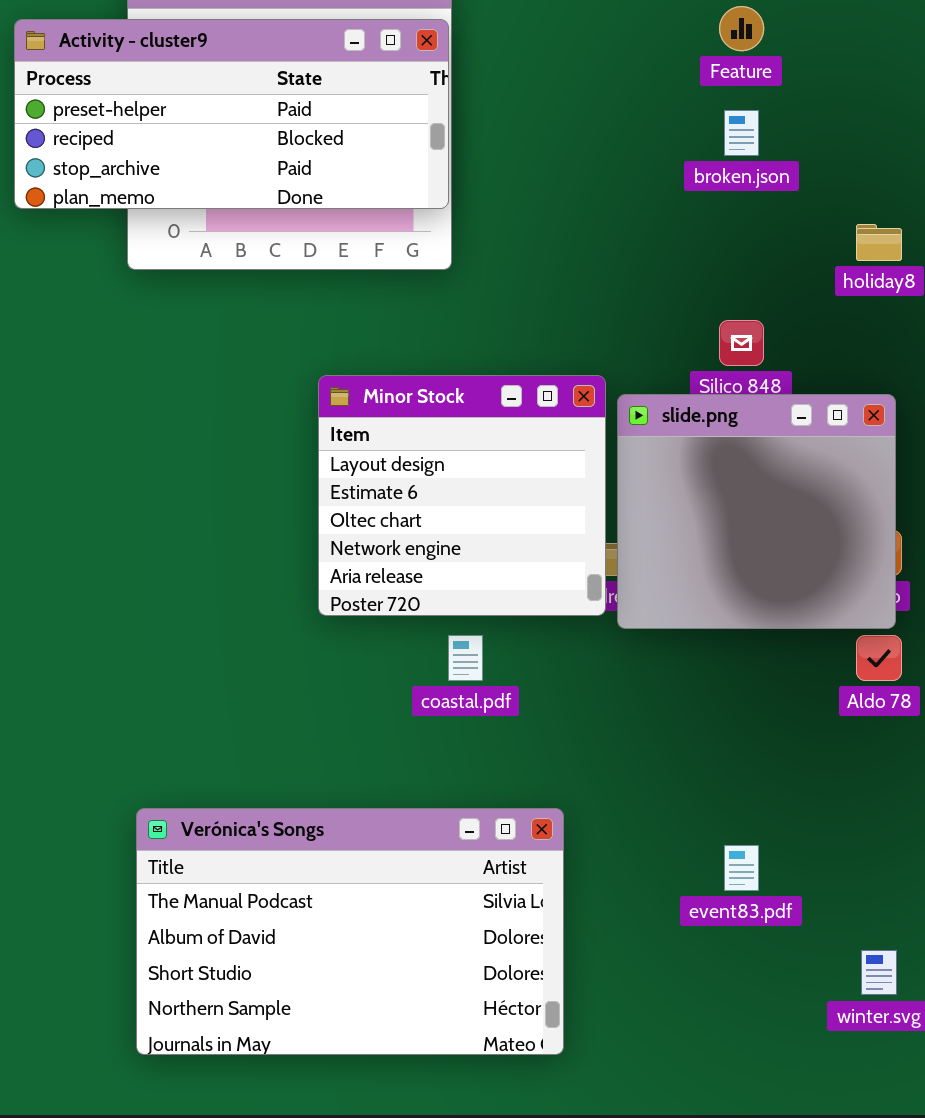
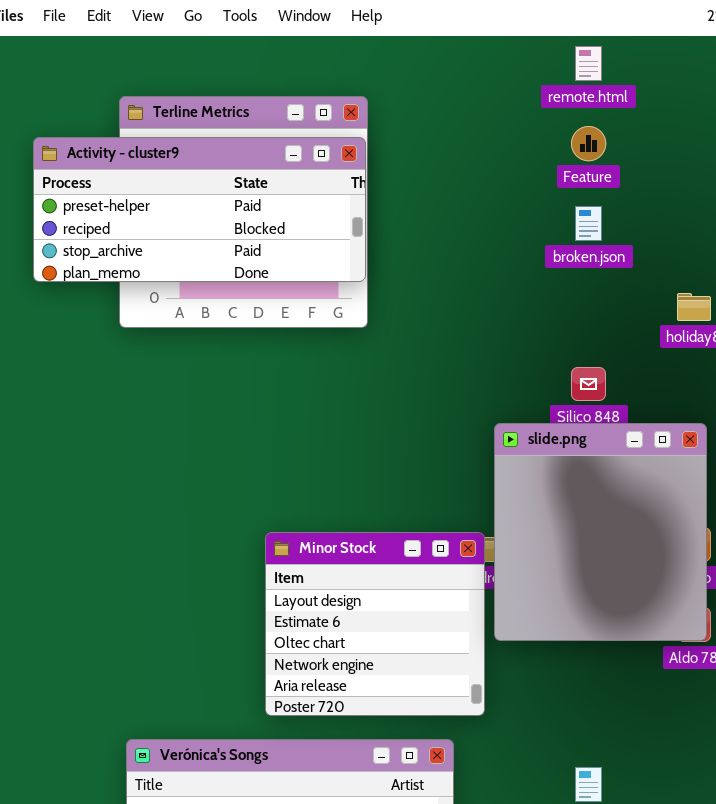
Minor Stock: [318,375,606,616] -> [265,532,485,716], moved
slide.png: [617,394,896,629] -> [494,423,707,641], resized

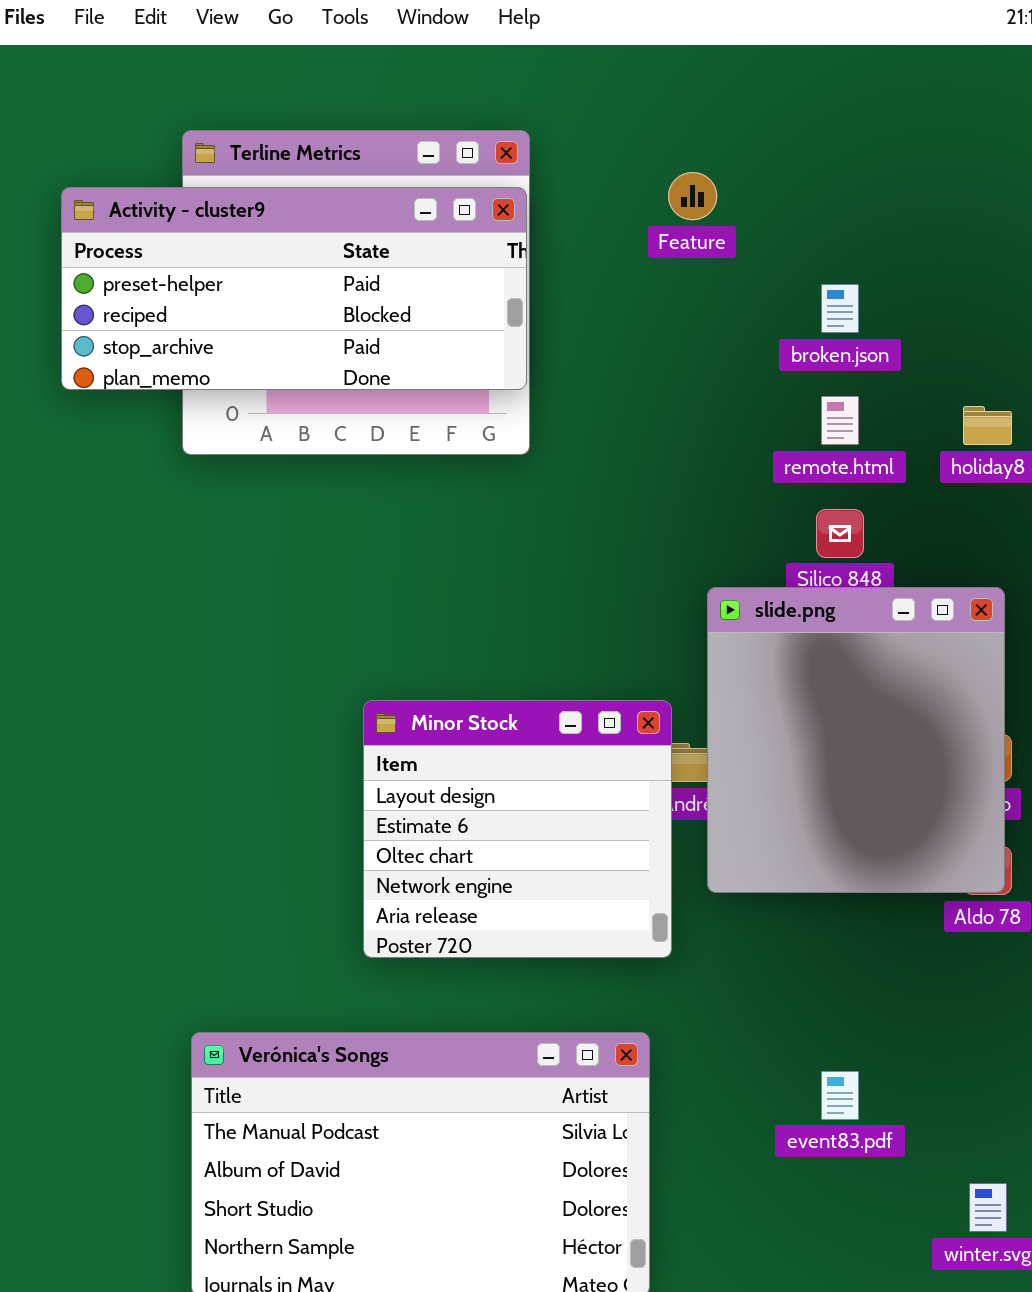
remote.html: [575,46,602,81] -> [821,396,859,445], moved
Feature: [571,126,606,161] -> [668,172,717,220], moved
Minor Stock: [265,532,485,716] -> [363,700,672,958], moved

